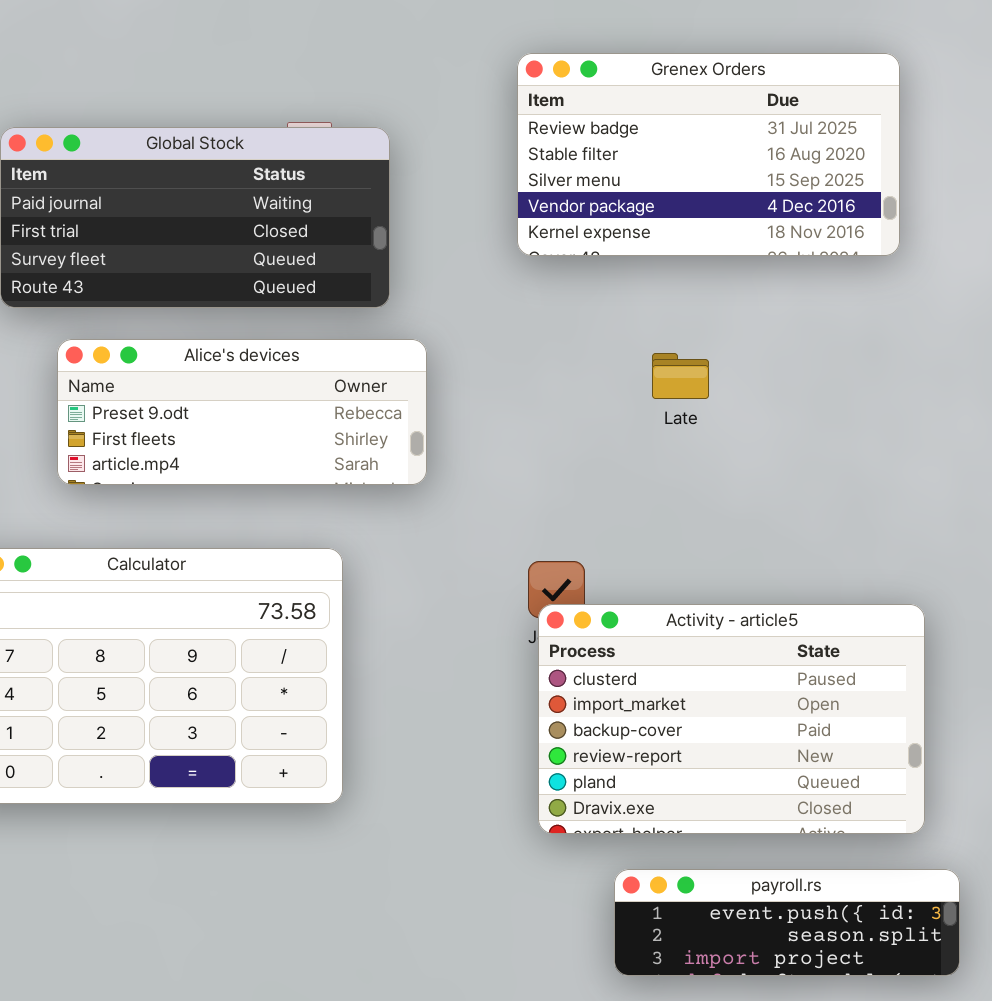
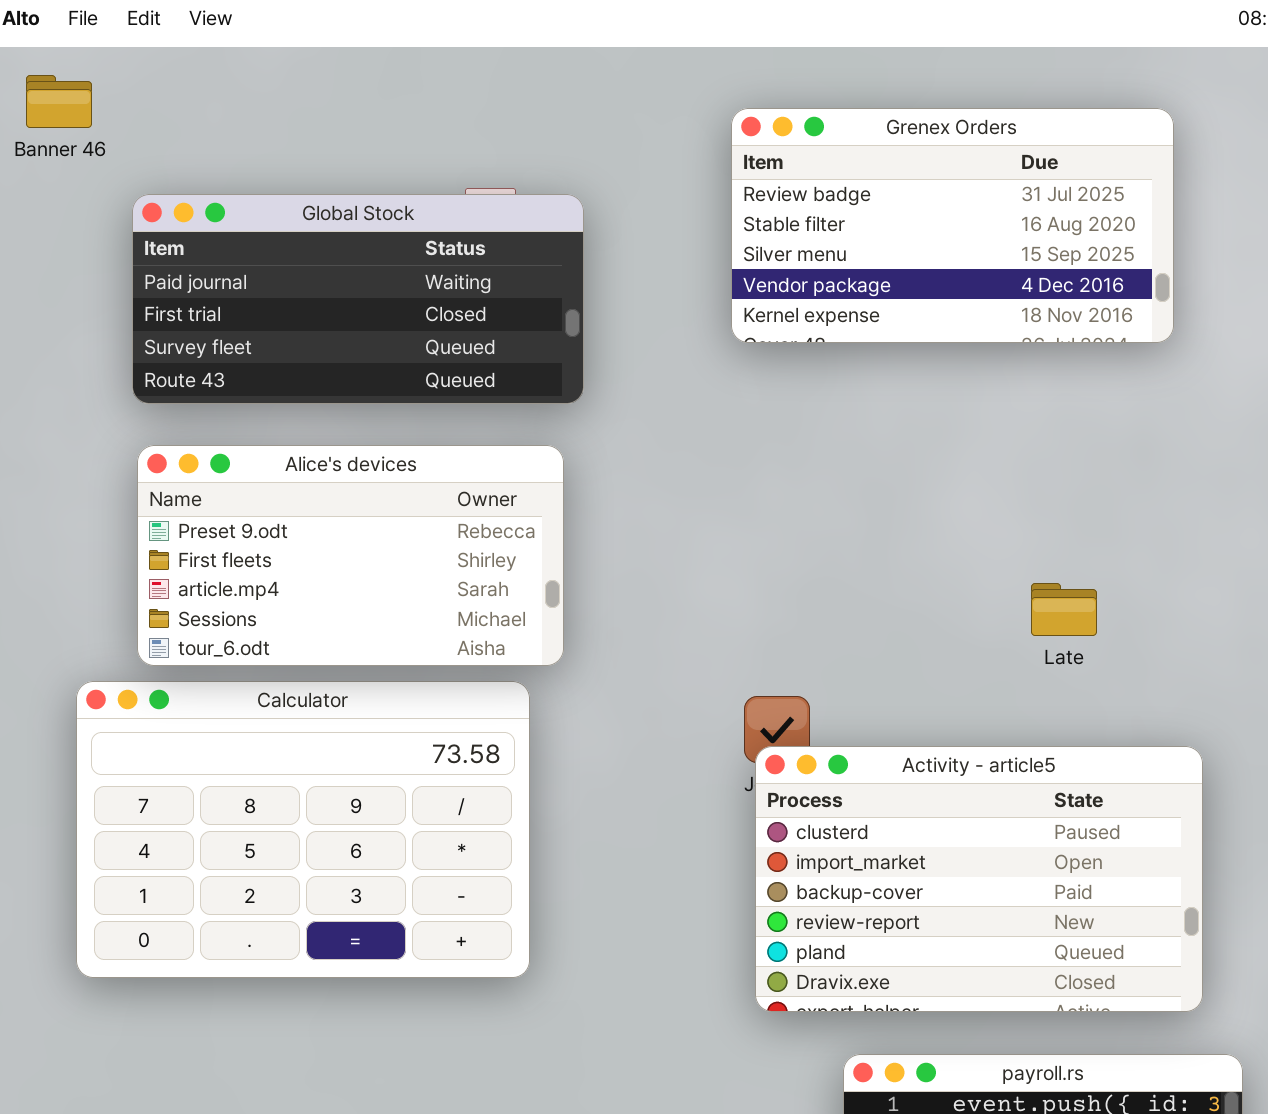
Alice's devices: [57,339,427,485] -> [137,445,564,666], moved, resized
Late: [652,353,709,399] -> [1031,583,1097,636], moved

